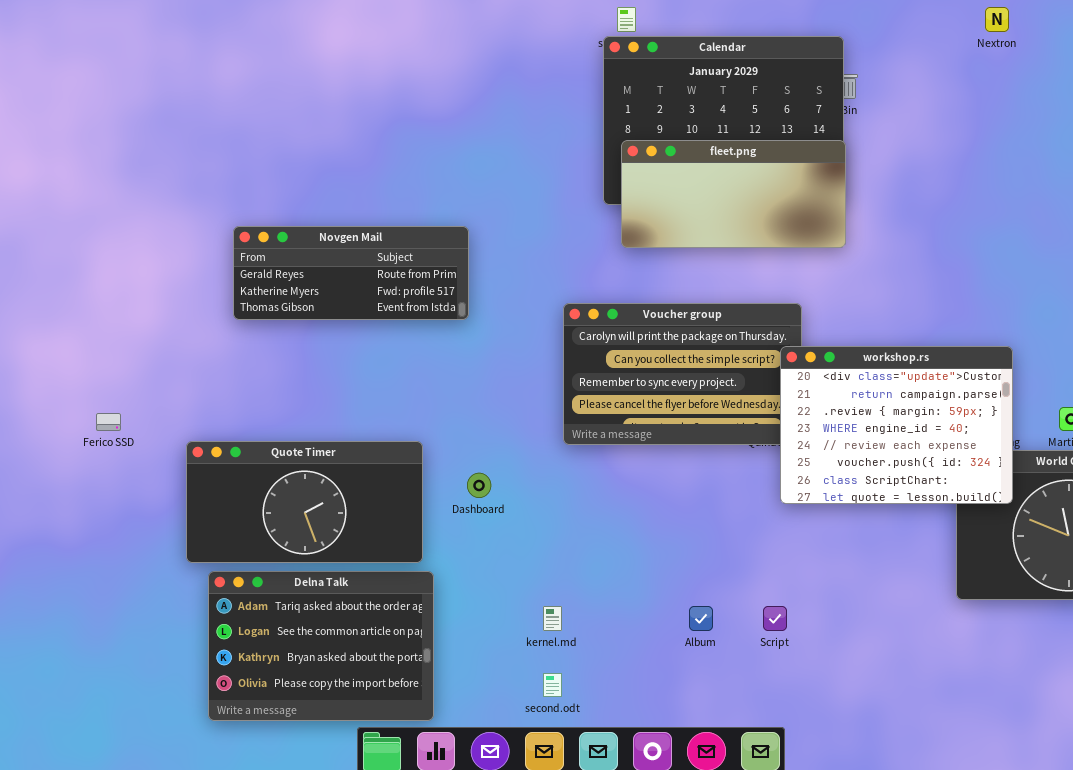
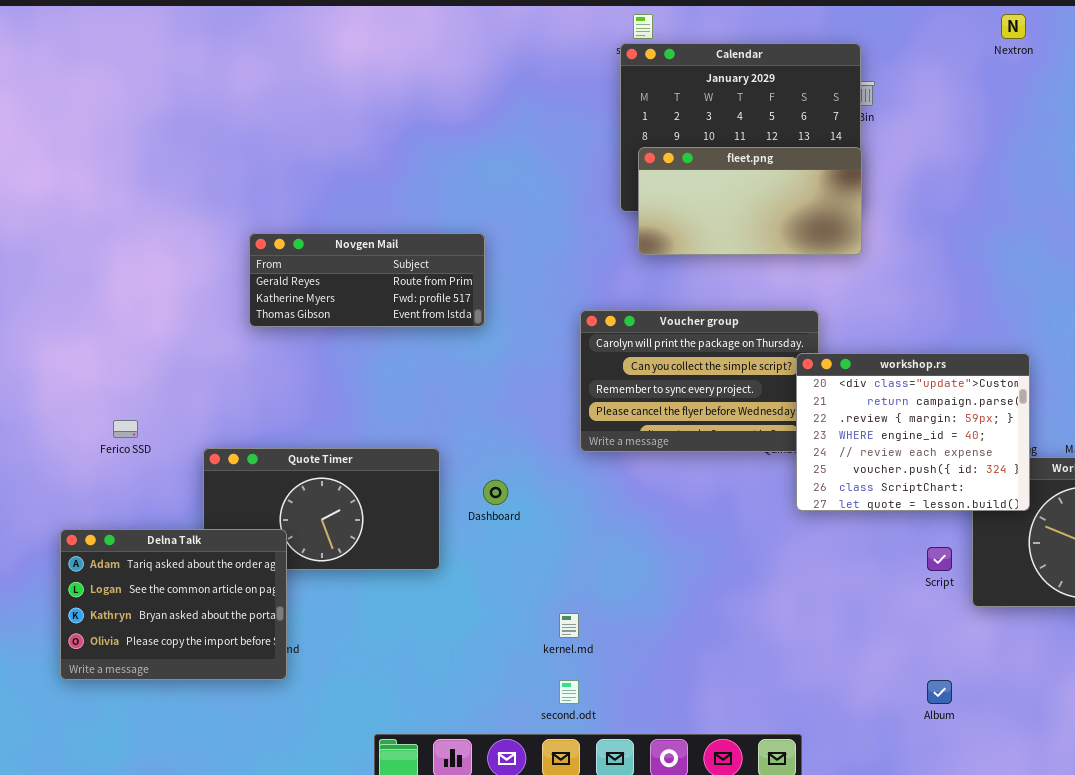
Delna Talk: [208,571,434,721] -> [60,529,287,680], moved
Album: [689,606,713,631] -> [927,680,952,704], moved
Script: [763,606,787,631] -> [927,547,952,571], moved

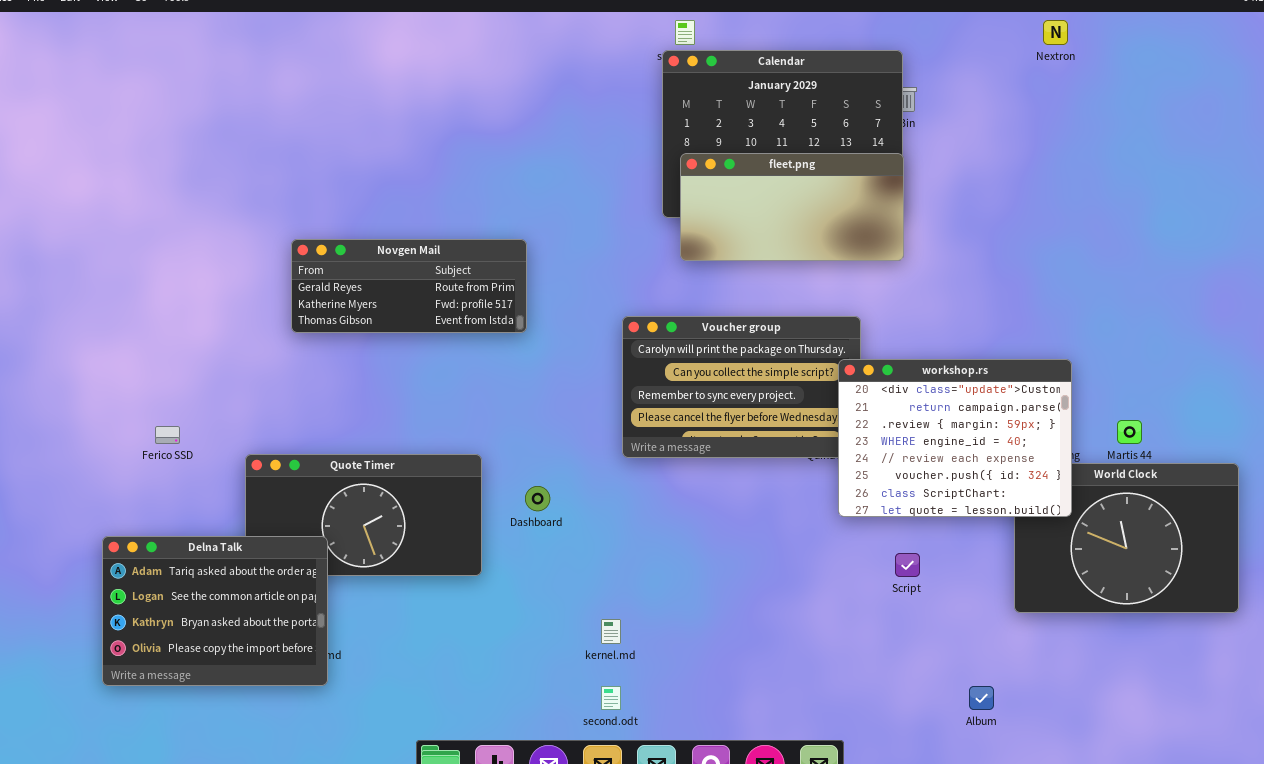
Script: [927,547,952,571] -> [895,553,920,577], moved

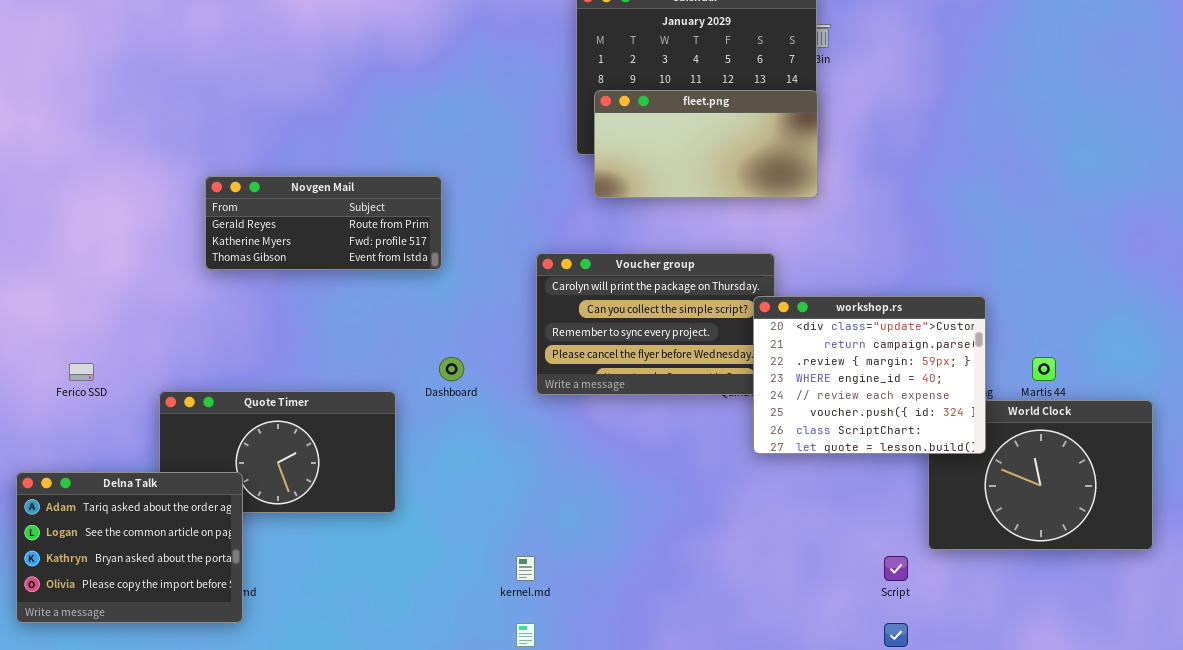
Dashboard: [525,486,550,511] -> [439,357,464,381], moved
Script: [895,553,920,577] -> [884,556,908,581], moved

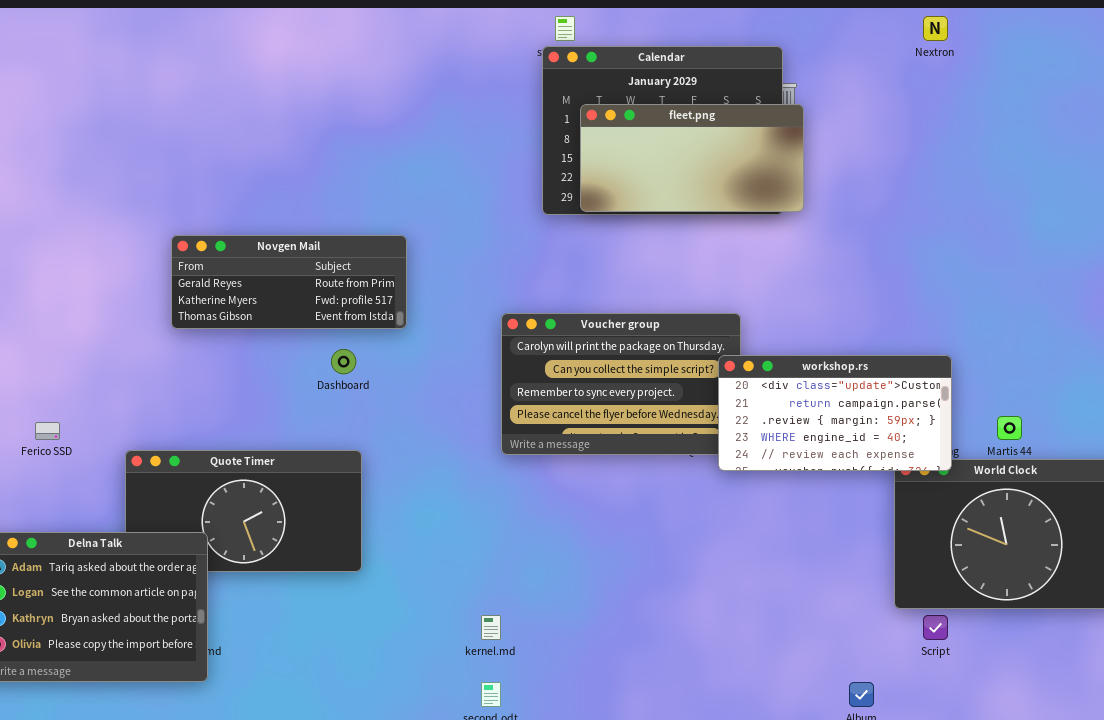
fleet.png: [594,90,818,198] -> [580,104,804,212], moved
workshop.rs: [753,296,986,454] -> [718,355,952,471], resized
Dashboard: [439,357,464,381] -> [331,349,356,374], moved
Script: [884,556,908,581] -> [923,615,948,640], moved

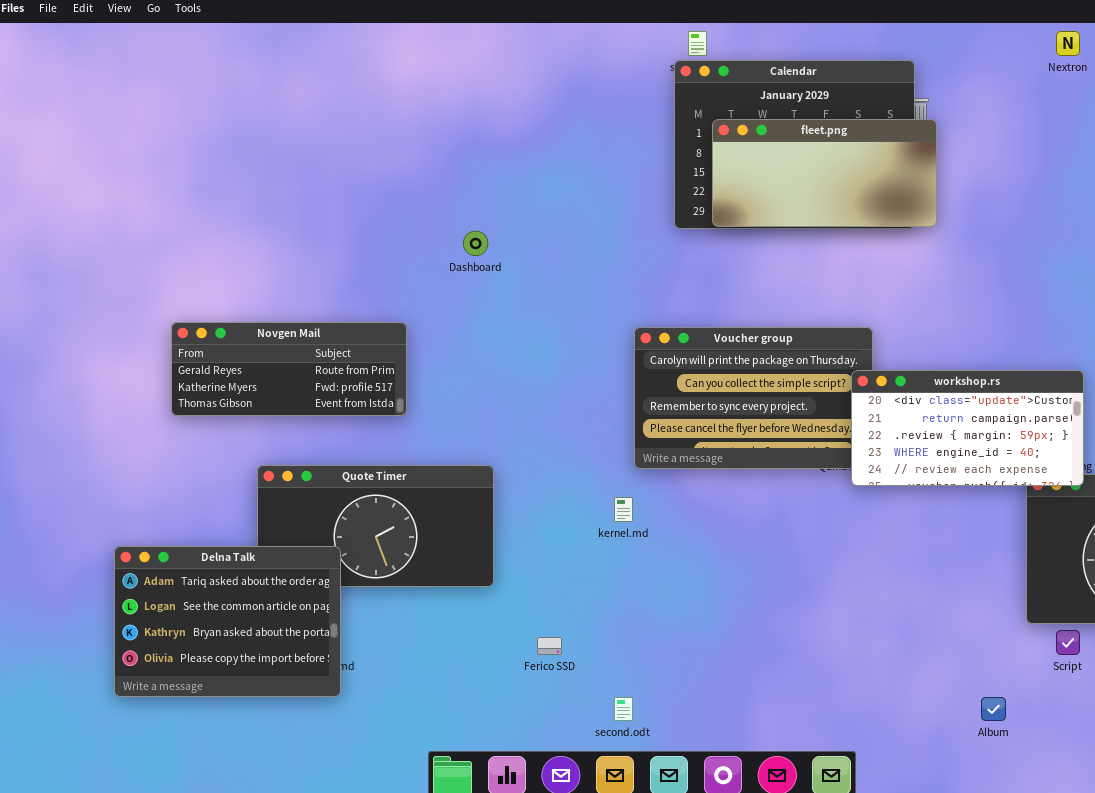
Novgen Mail: [171,235,407,329] -> [171,322,407,416], moved
Dashboard: [331,349,356,374] -> [463,231,488,256], moved
Ferico SSD: [35,422,60,440] -> [537,637,562,655], moved
kernel.md: [481,615,501,640] -> [614,497,633,522], moved

